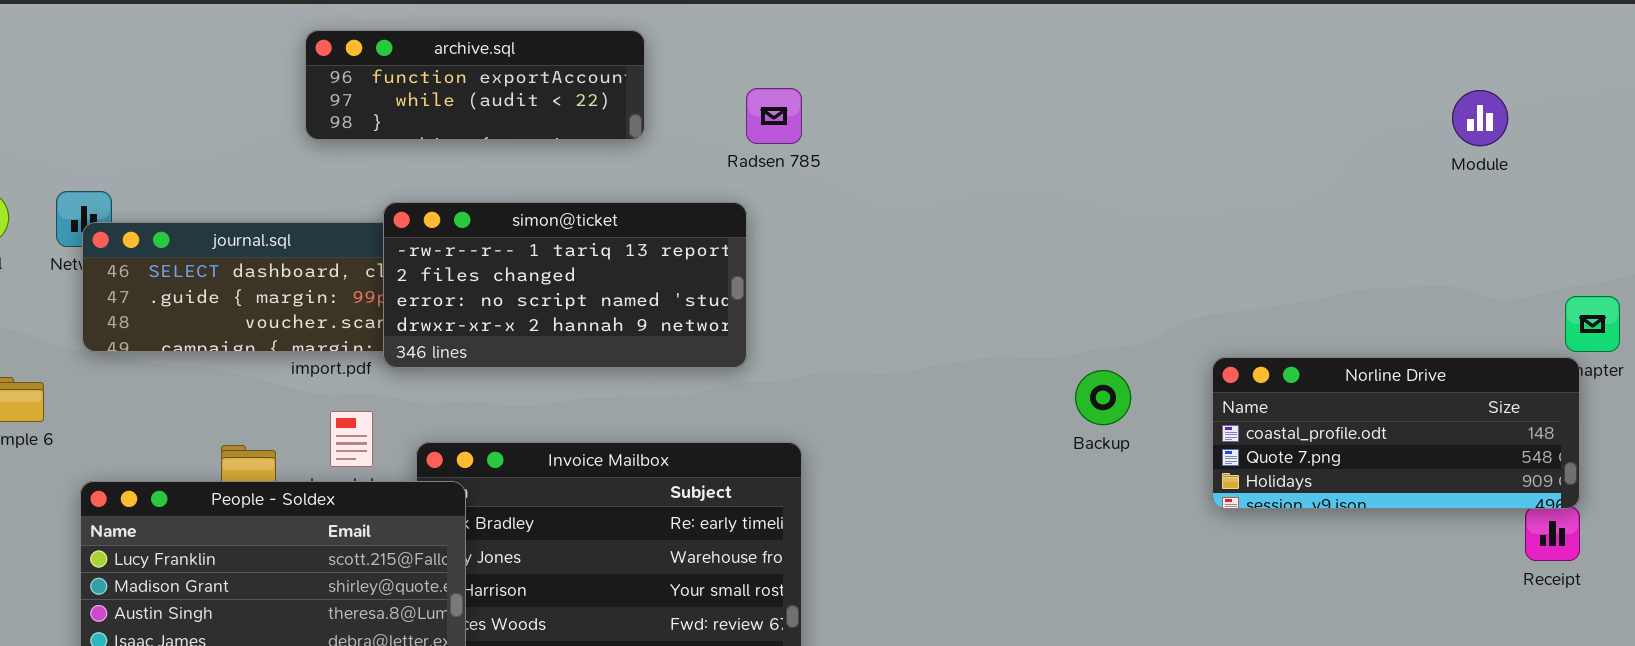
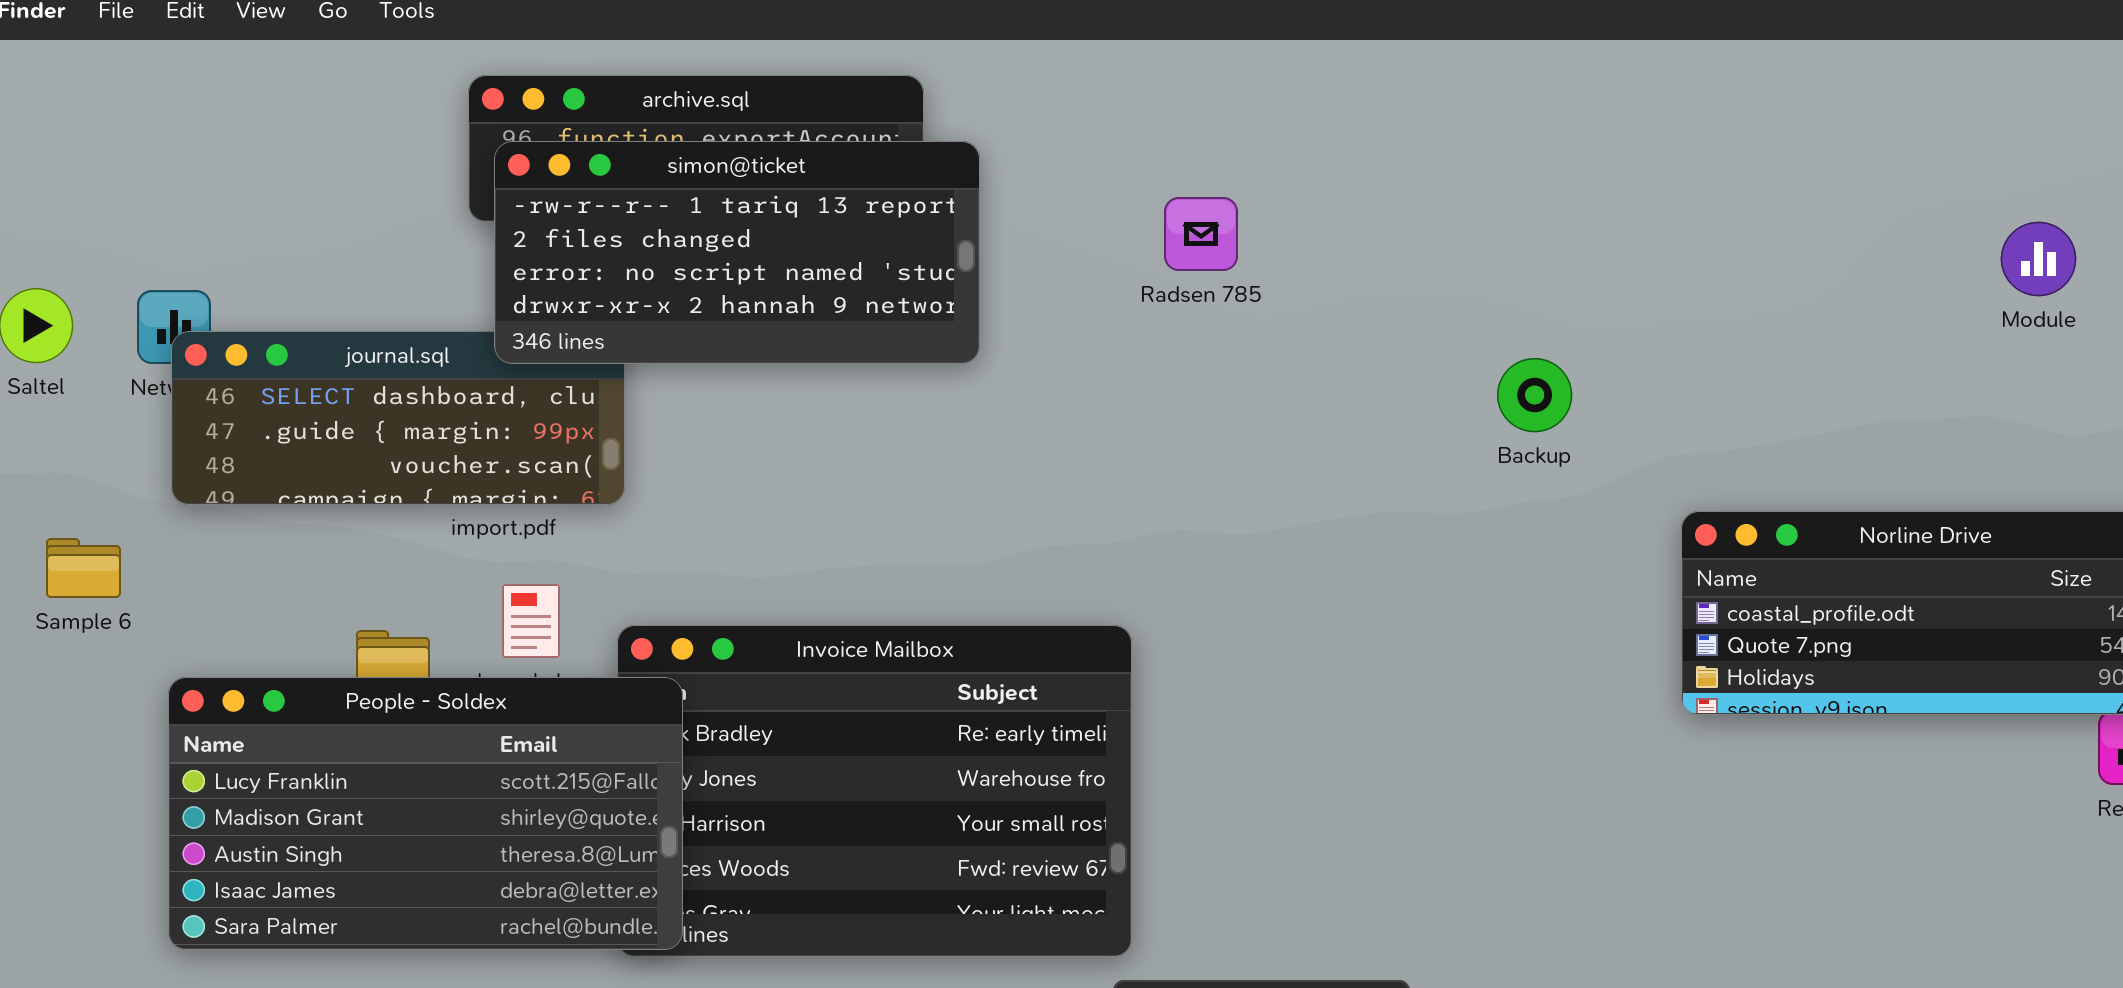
Radsen 785: [746,88,802,144] -> [1164,197,1238,271], moved
Module: [1452,90,1508,146] -> [2001,222,2076,296], moved
simon@ticket: [383,202,747,368] -> [494,141,980,364], moved
Backup: [1075,370,1131,425] -> [1497,358,1572,432], moved

